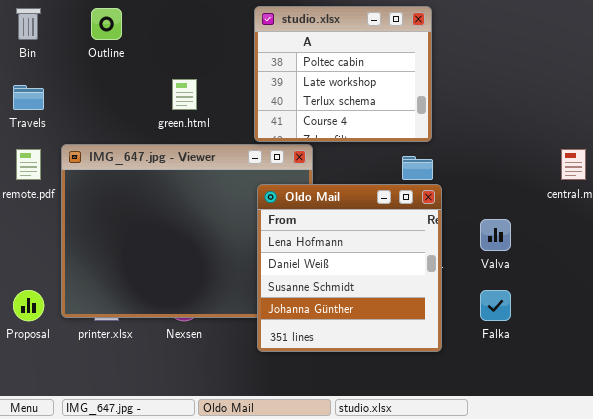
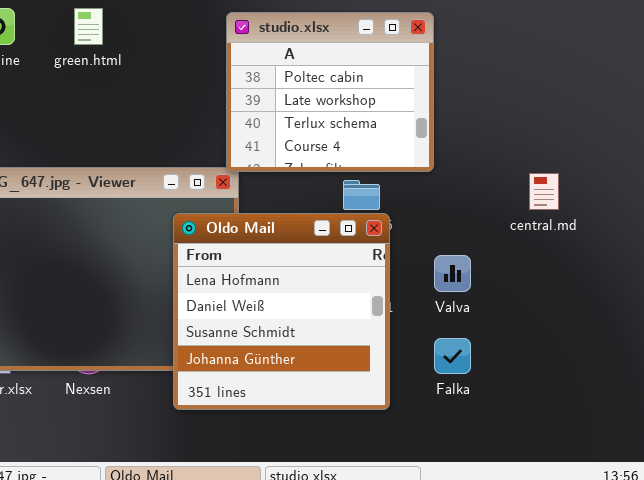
studio.xlsx: [254,6,432,142] -> [226,12,434,172], moved
green.html: [172,79,197,110] -> [74,8,103,45], moved

